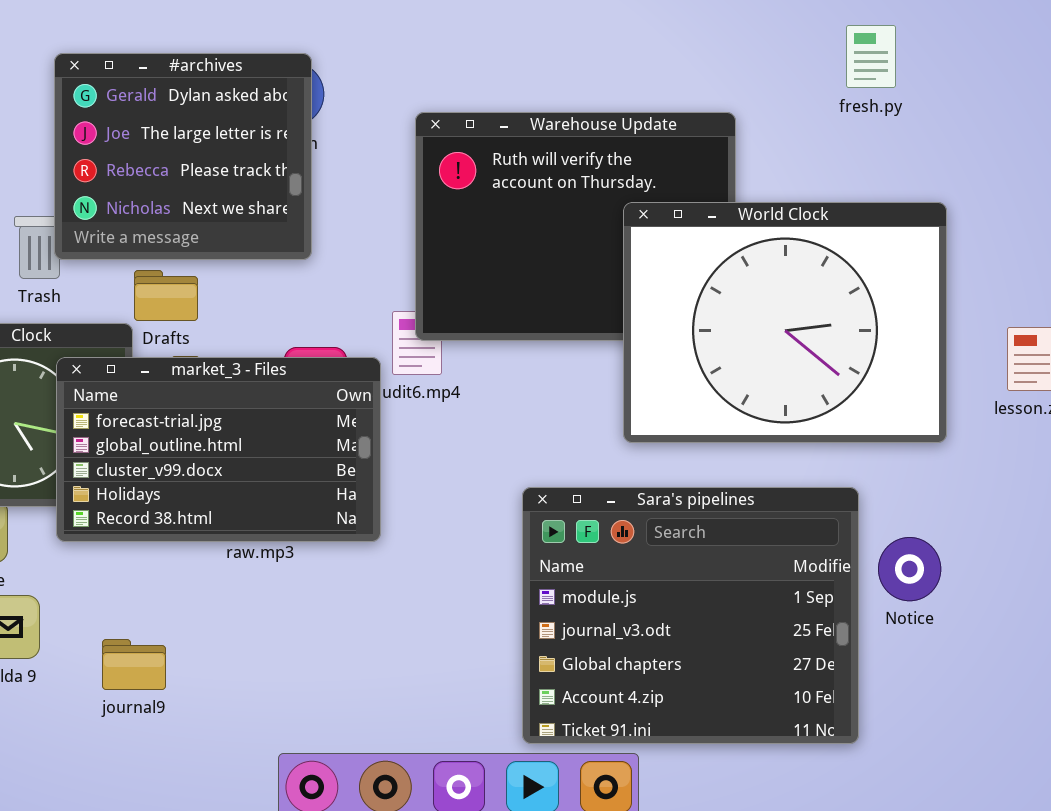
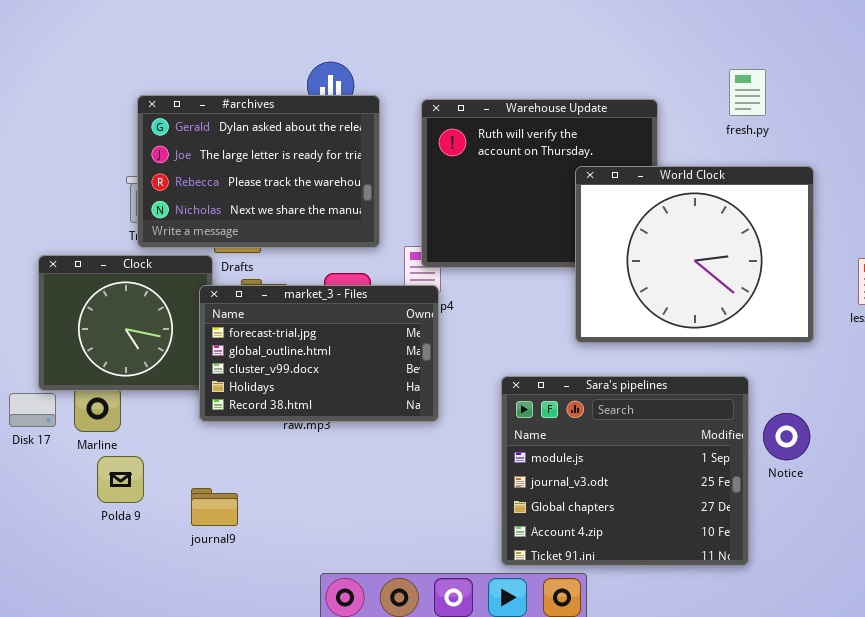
fresh.py: [846,25,896,88] -> [729,69,766,116], moved
#archives: [54,53,312,260] -> [137,95,380,248], moved, resized
market_3 - Files: [56,357,381,542] -> [199,285,439,422], moved

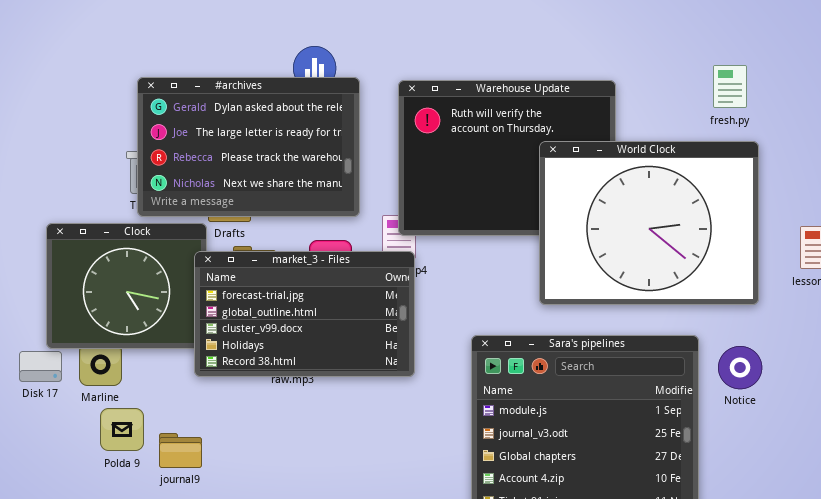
fresh.py: [729,69,766,116] -> [713,65,747,108], moved
Notice: [763,413,810,460] -> [718,346,762,389], moved
journal9: [191,488,238,526] -> [159,433,202,468], moved

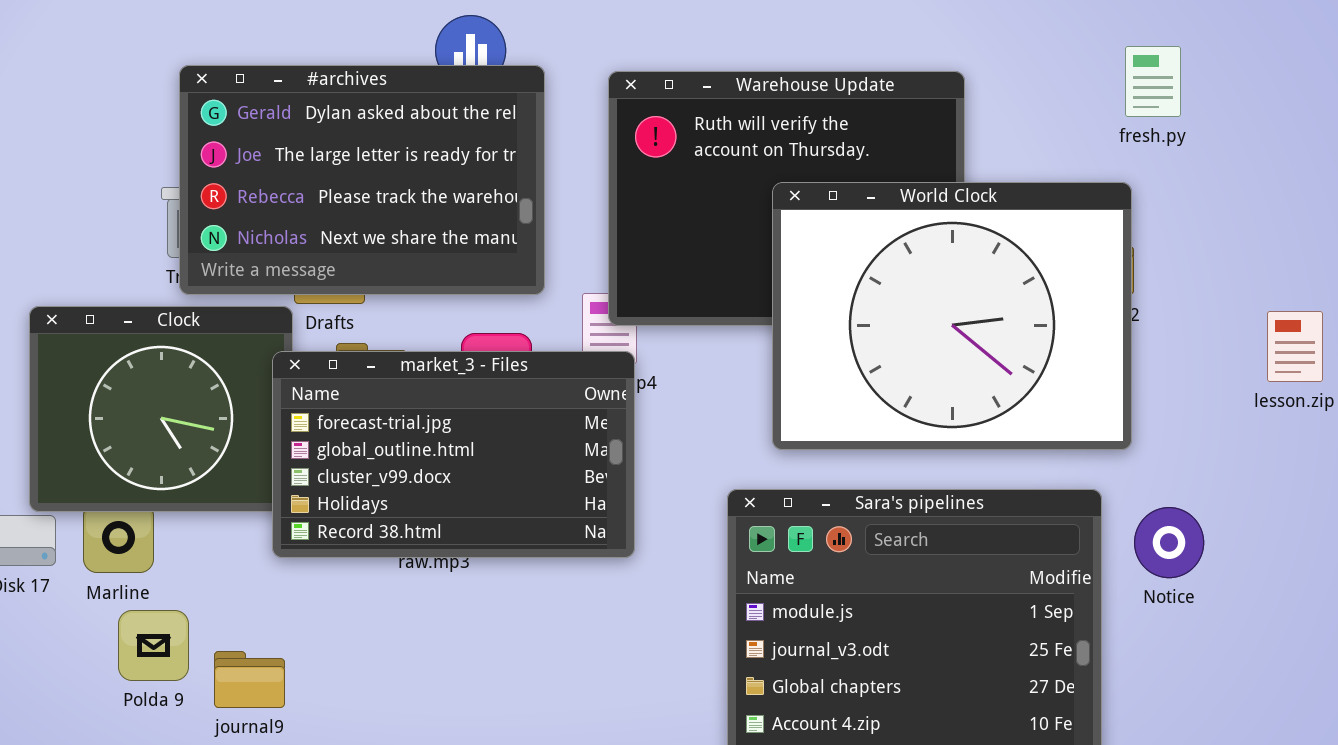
World Clock: [539,141,759,305] -> [772,182,1132,450], moved

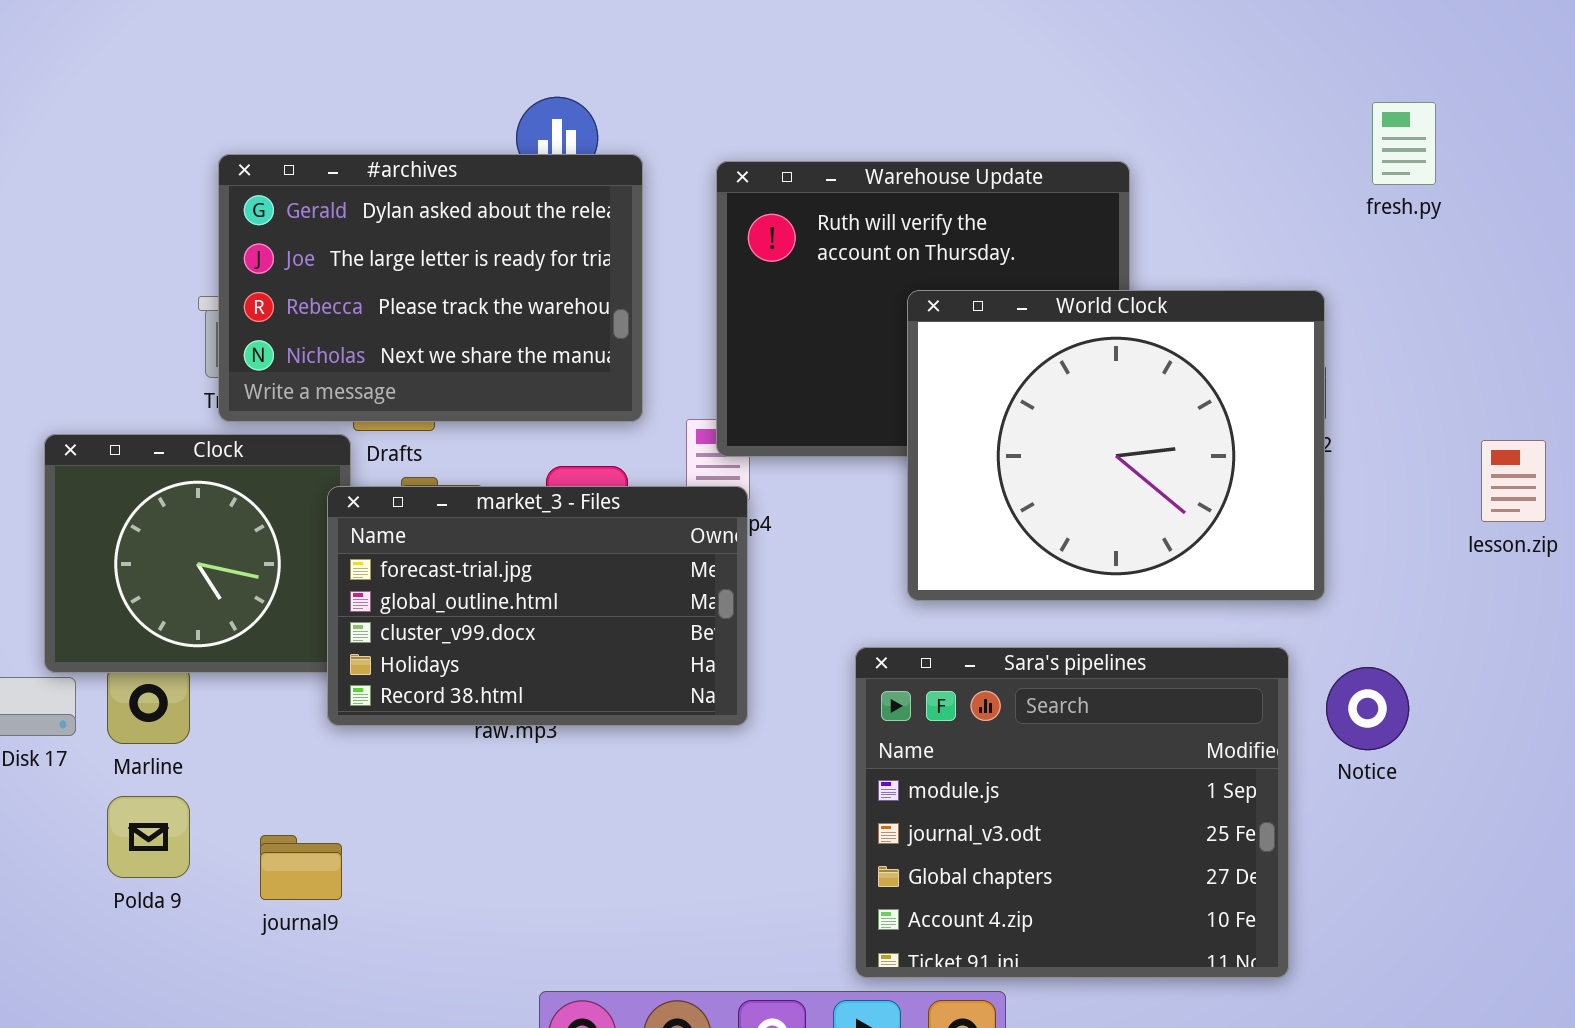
fresh.py: [1125,46,1181,117] -> [1372,102,1436,185], moved
Polda 9: [118,610,189,681] -> [107,796,190,878], moved

